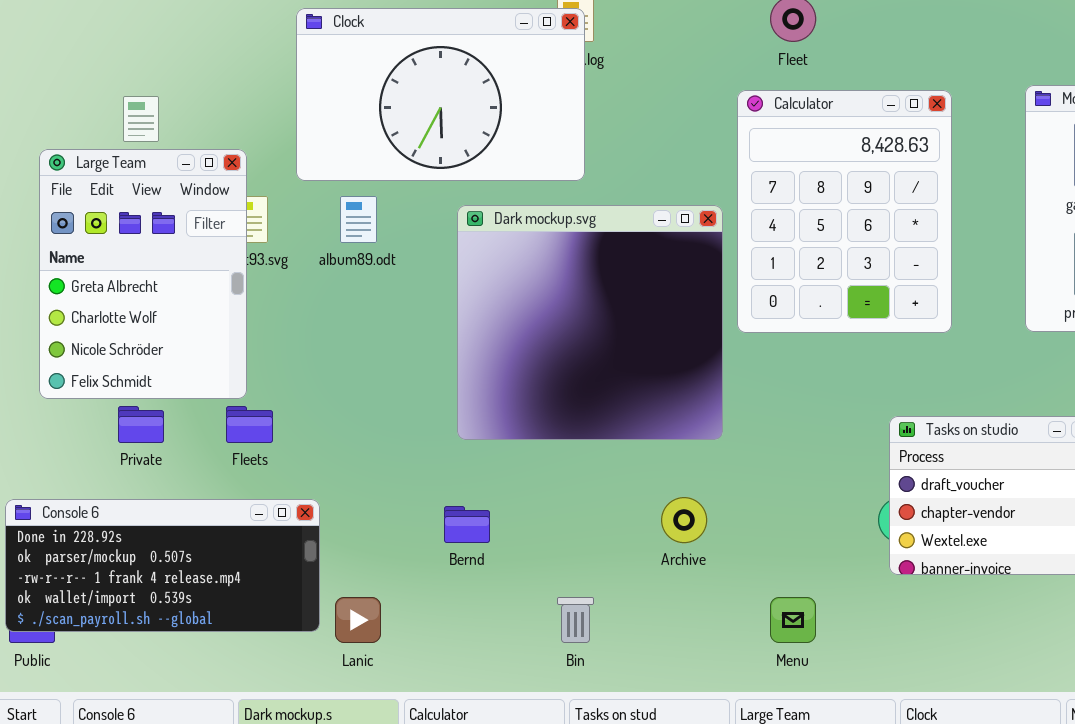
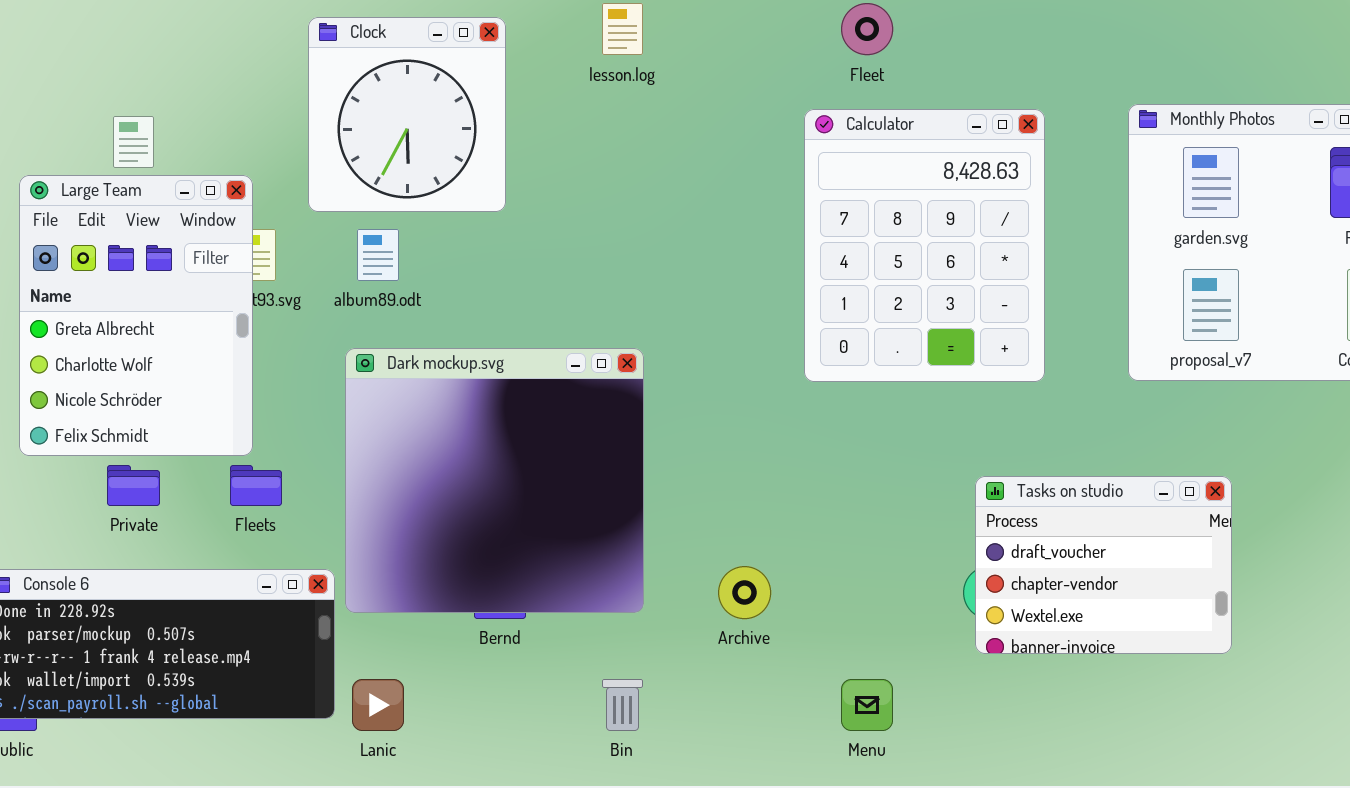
Clock: [296,8,585,181] -> [308,17,506,212], resized
Dark mockup.svg: [457,205,723,440] -> [345,348,644,613], moved

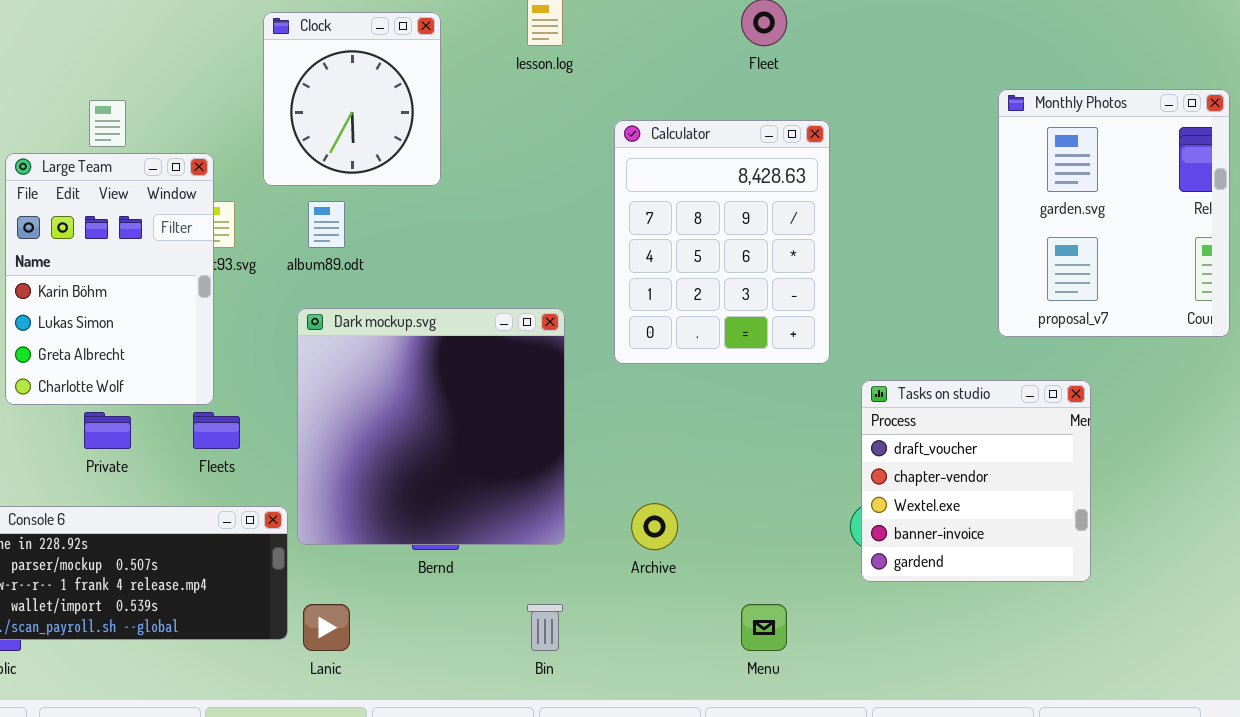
Calculator: [804,109,1045,382] -> [614,120,830,364], moved
Large Team: [19,175,253,456] -> [5,153,214,405], scrolled up 2 rows
Tasks on studio: [975,476,1232,654] -> [861,380,1091,582], resized

